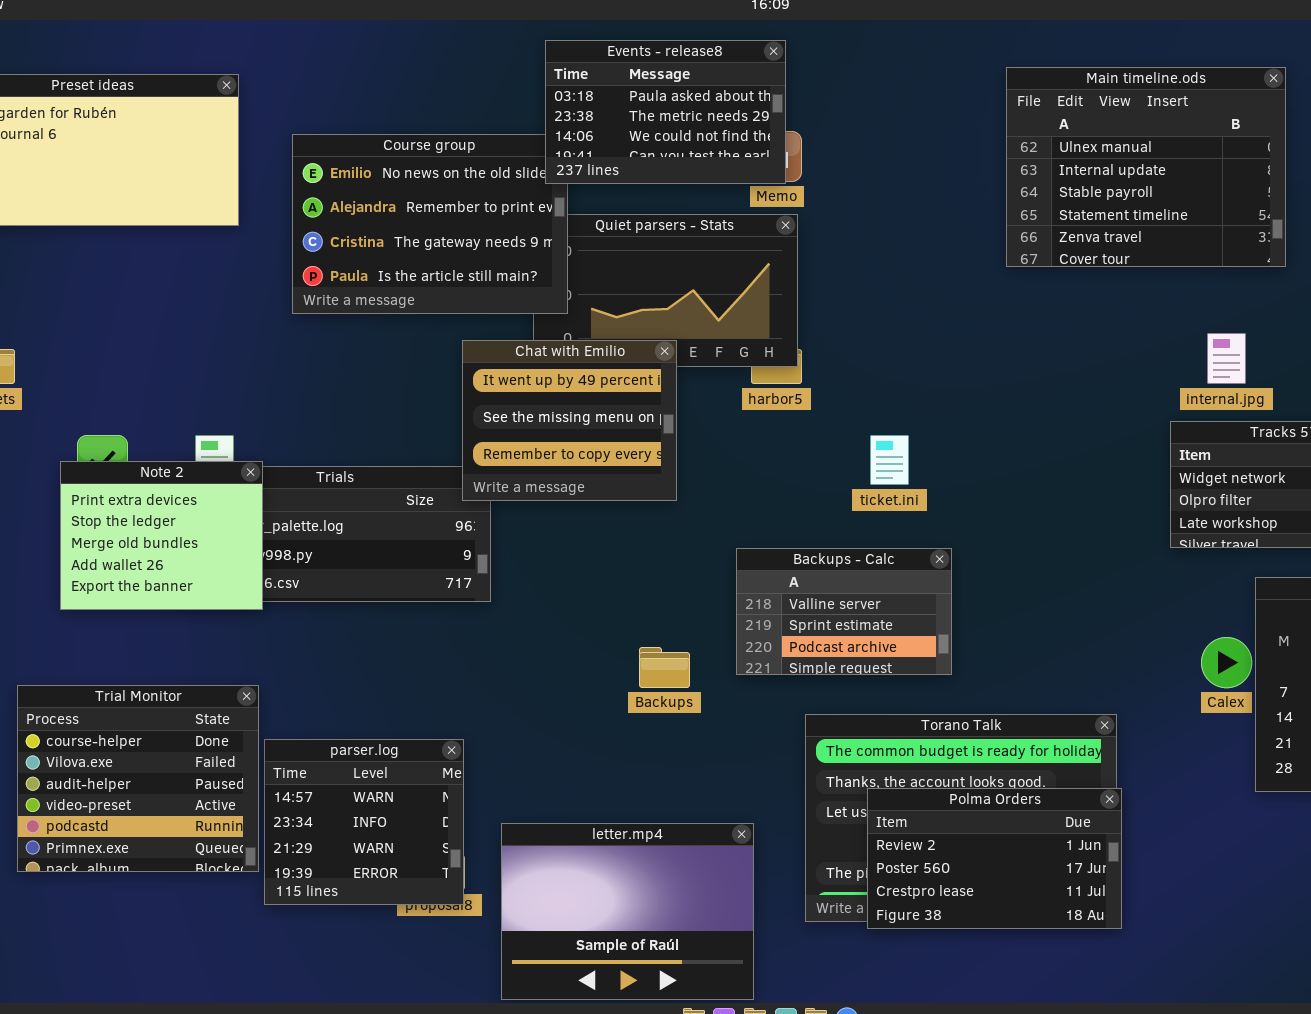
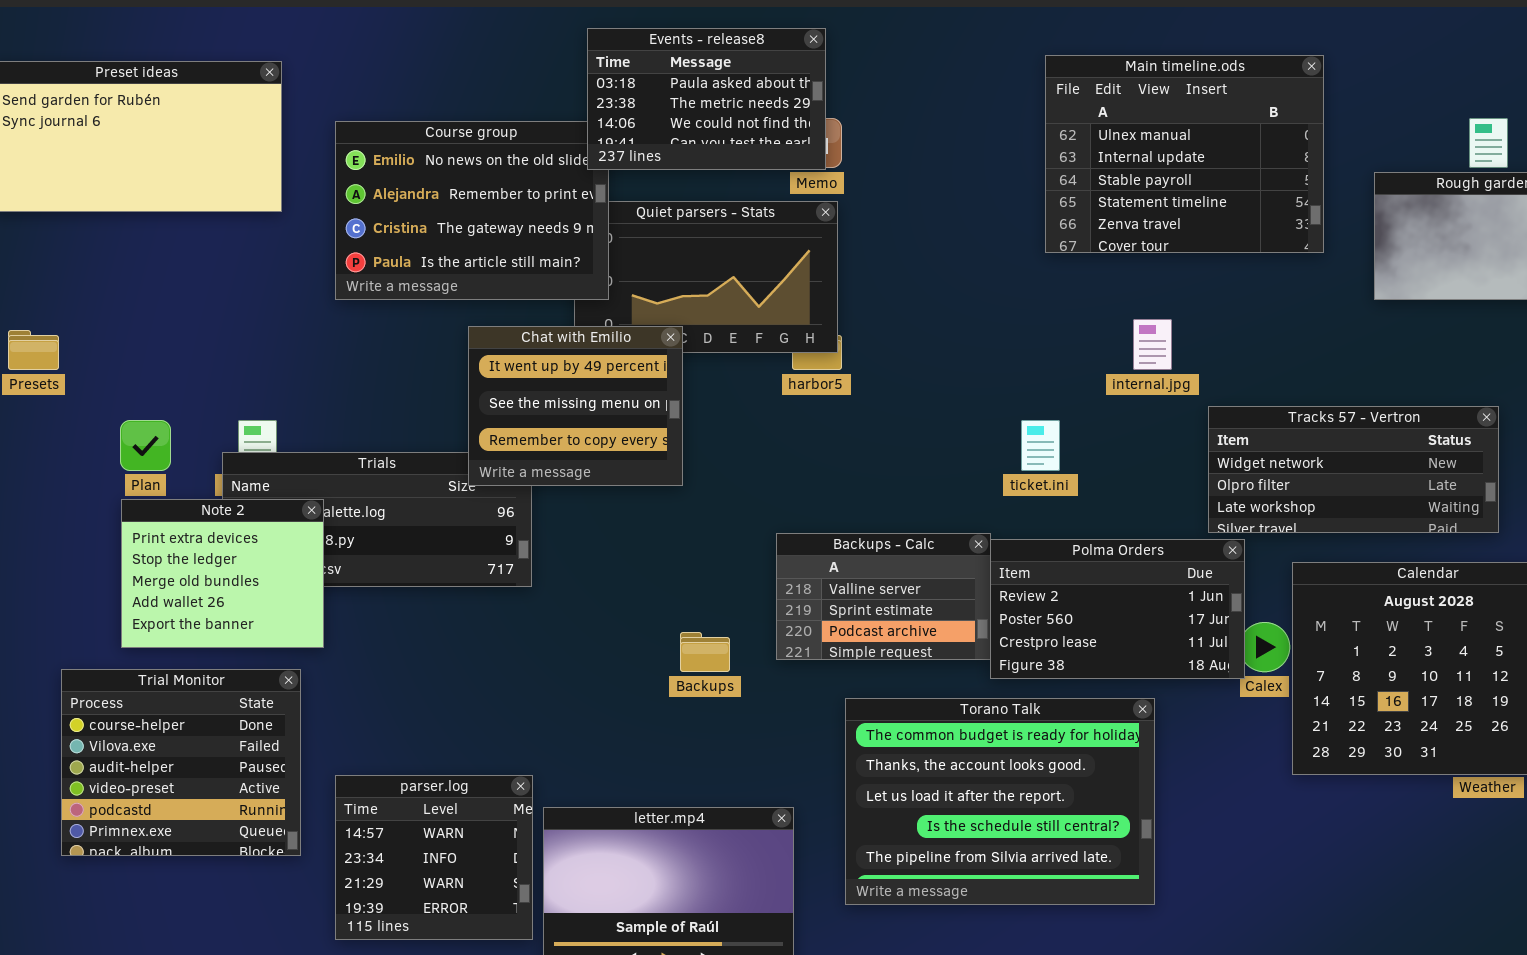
internal.jpg: [1207,333,1246,384] -> [1133,319,1172,370], moved
Chat with Emilio: [462,340,677,501] -> [468,326,683,486], moved
ticket.ini: [870,435,909,485] -> [1021,420,1060,471], moved
Note 2: [60,461,263,610] -> [121,499,324,648], moved
parser.log: [264,739,464,905] -> [335,775,533,940], moved
Polma Orders: [867,788,1122,929] -> [990,539,1245,679], moved

